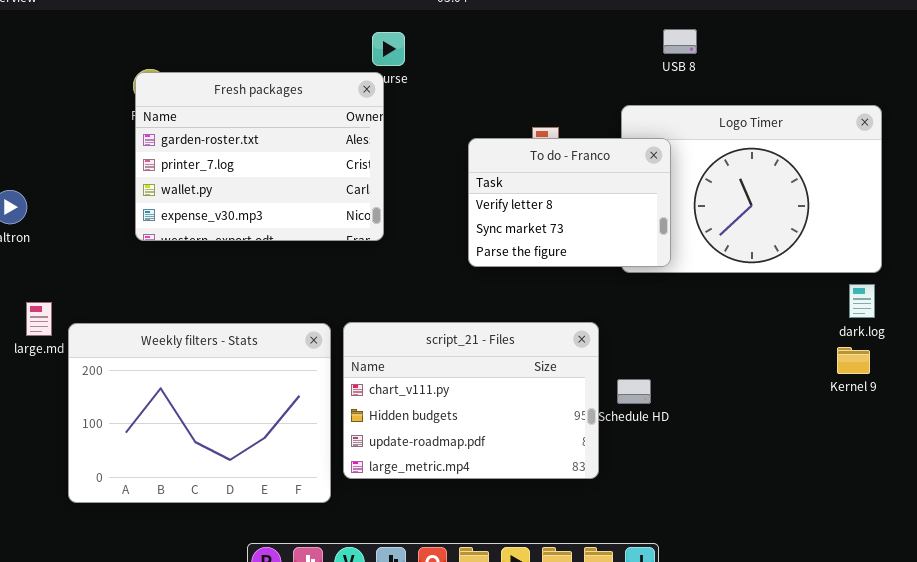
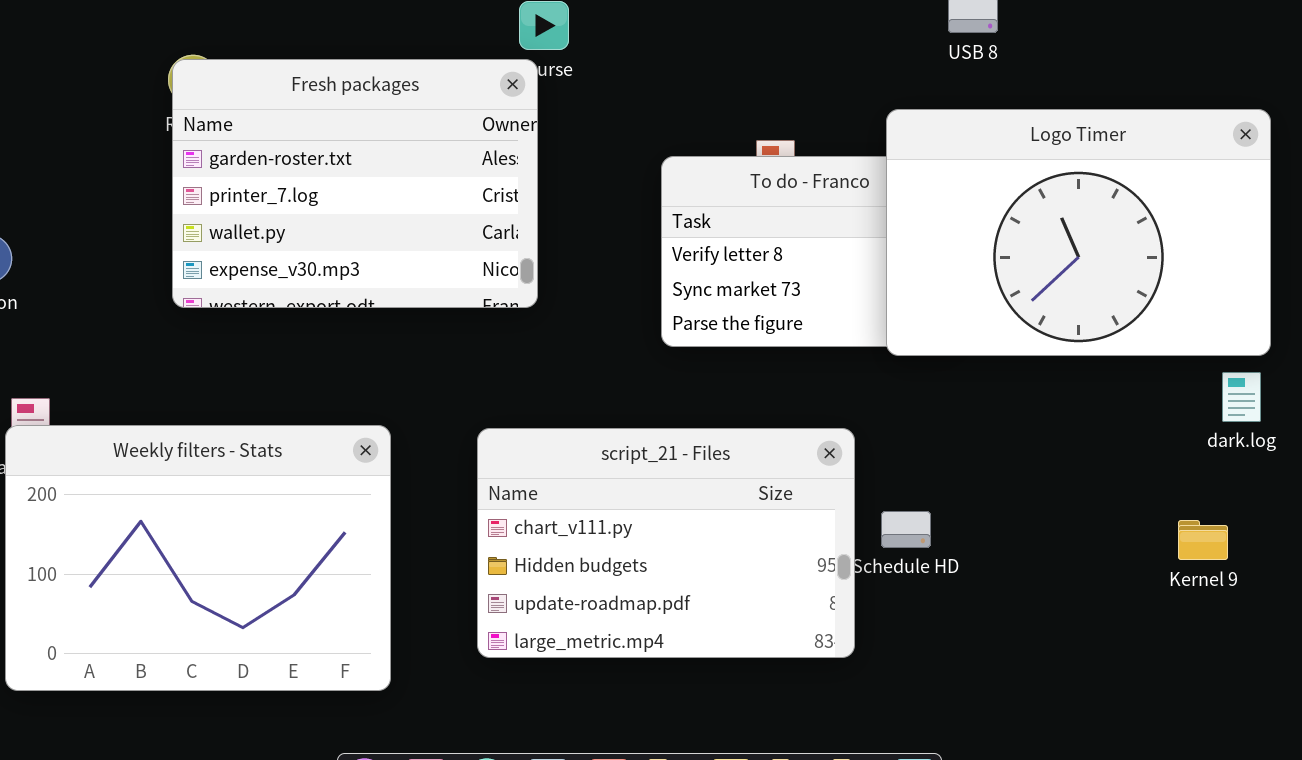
Logo Timer: [621,105,882,273] -> [886,109,1271,356], raised
Weekly filters - Stats: [68,323,331,503] -> [5,425,391,691], moved
Kernel 9: [837,347,870,374] -> [1178,520,1228,560], moved

